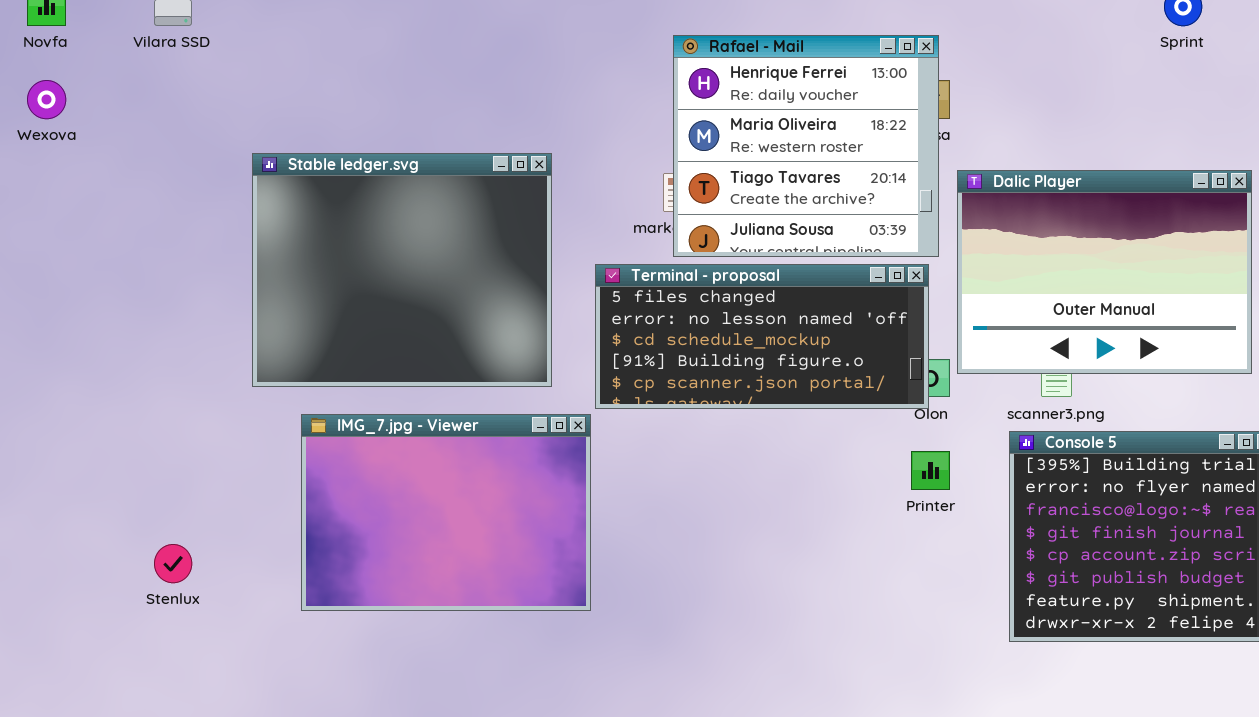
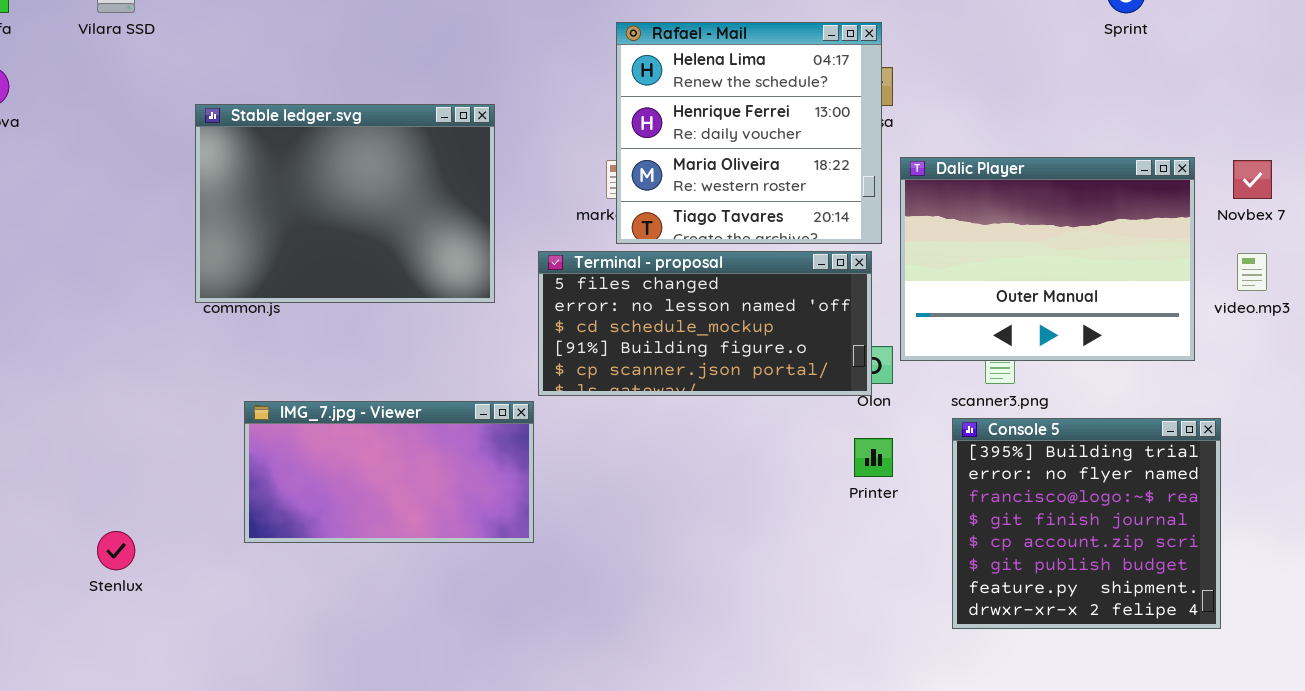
Rafael - Mail: [673,35,939,257] -> [616,22,882,244], scrolled up 1 row
Stable ledger.svg: [252,153,552,387] -> [195,104,495,303], moved, resized
IMG_7.jpg - Viewer: [301,414,591,611] -> [244,401,534,543], resized

